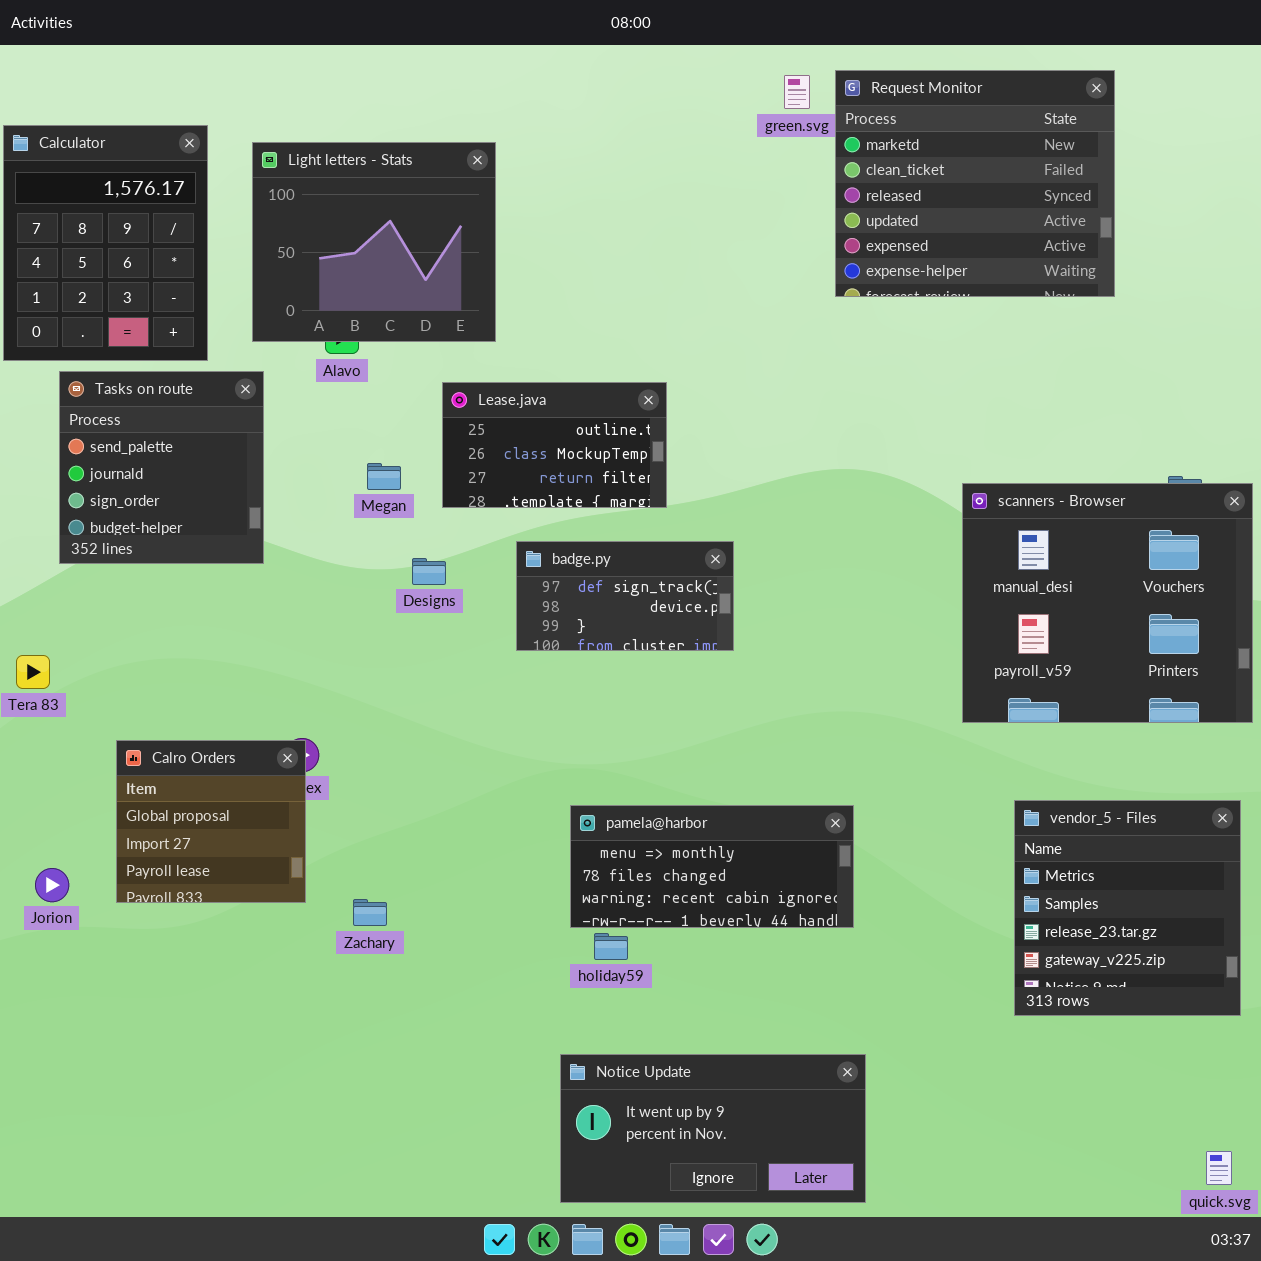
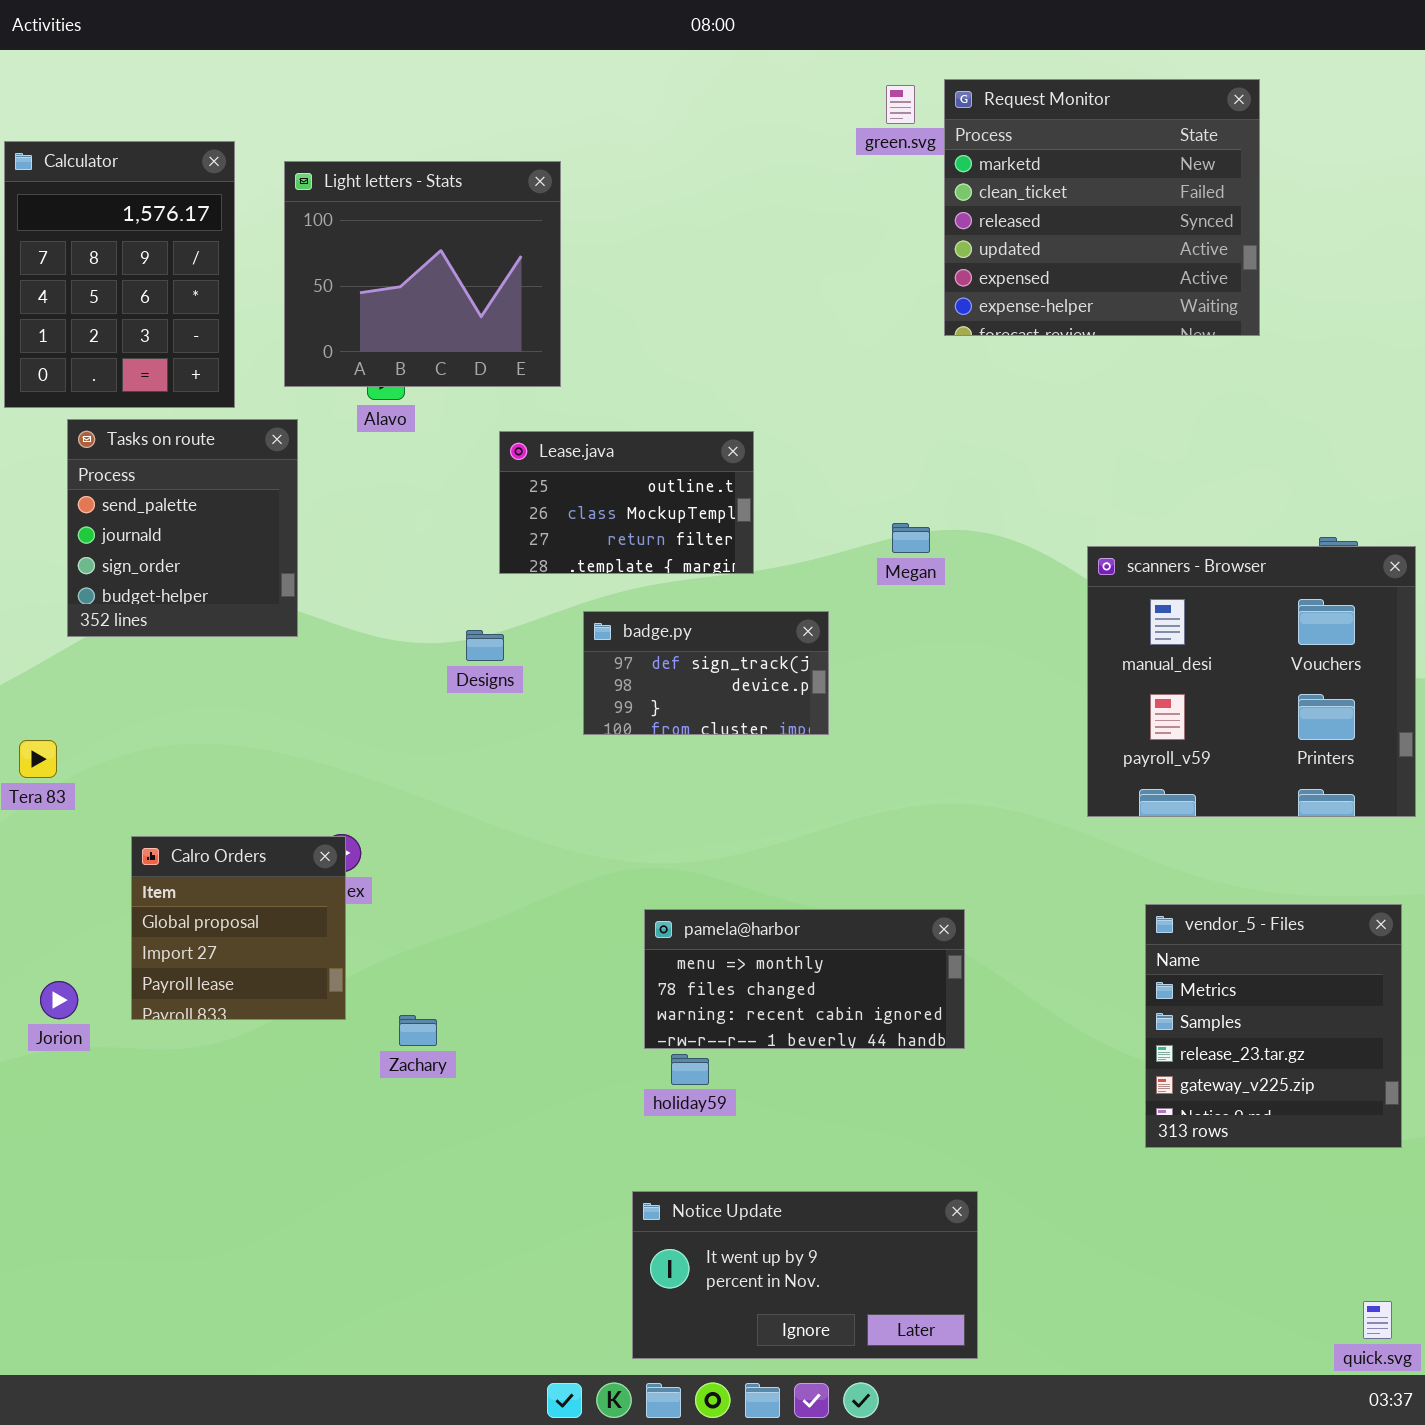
Megan: [367,463,401,490] -> [892,523,930,553], moved

